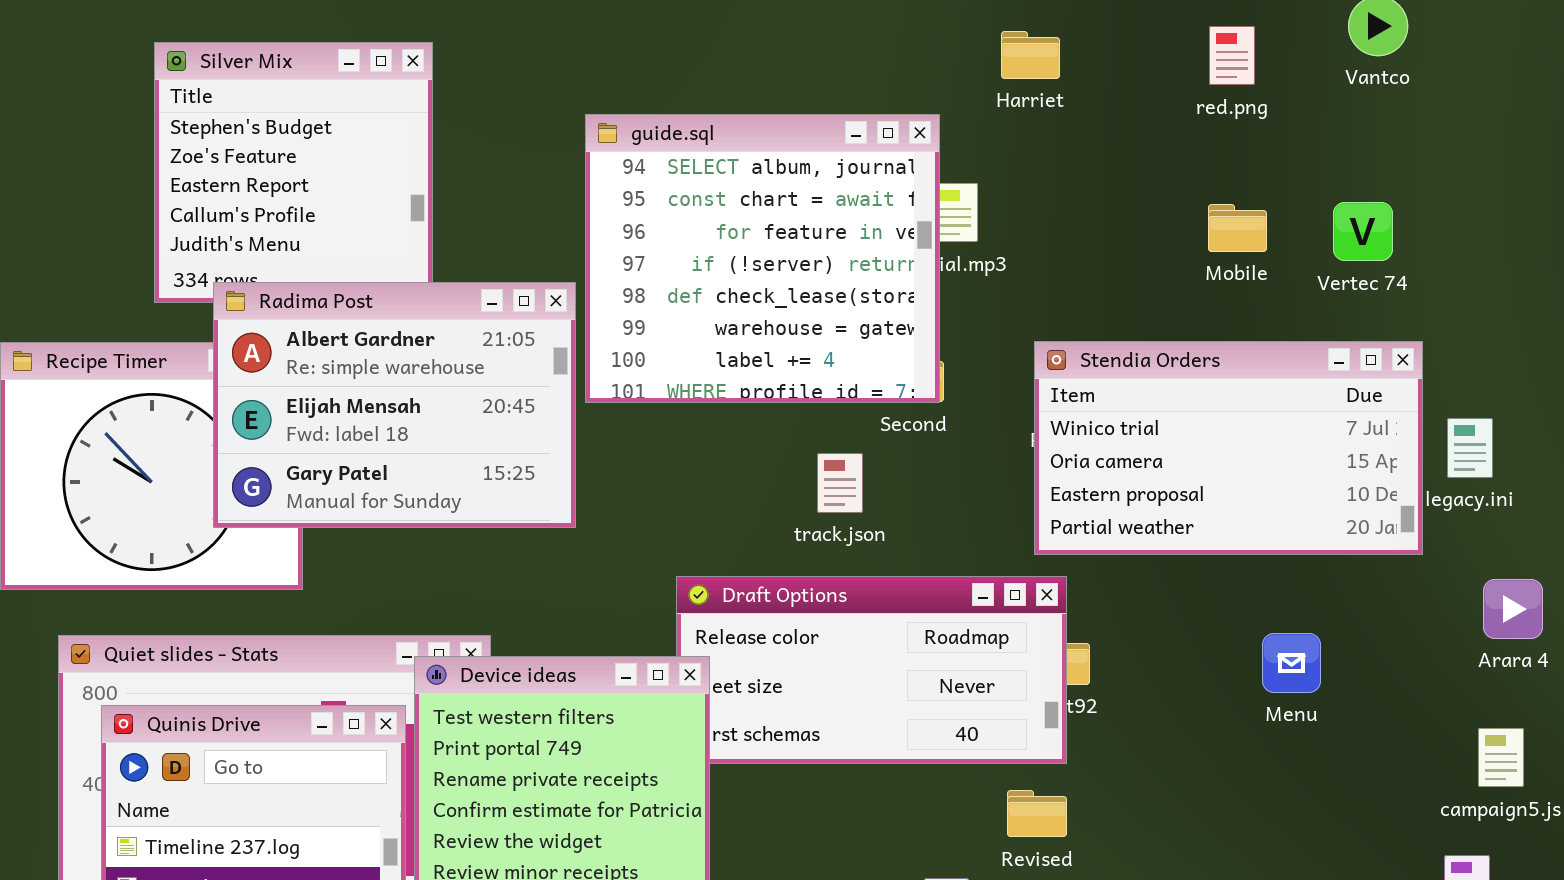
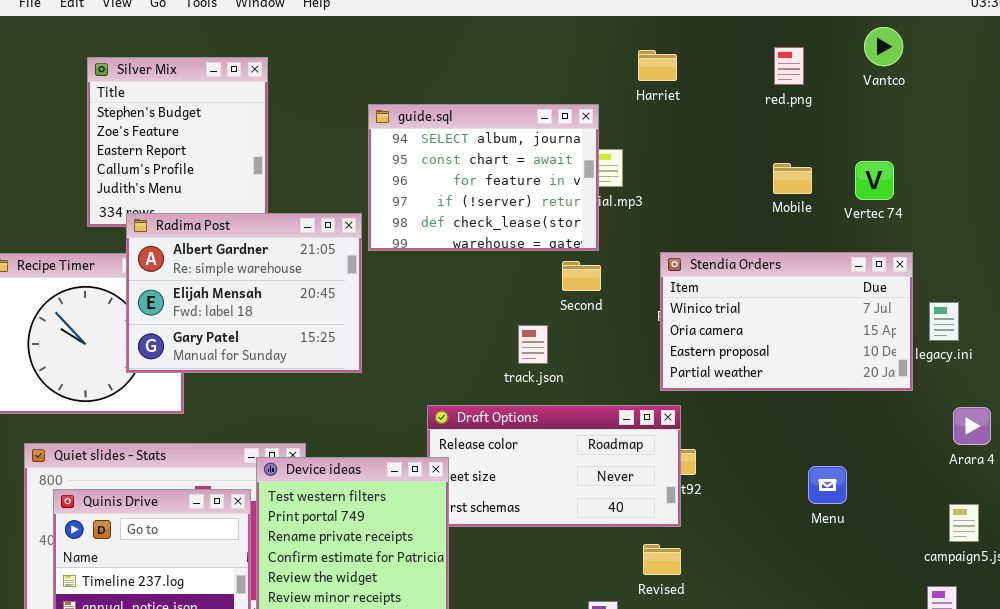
guide.sql: [585,114,940,403] -> [368,104,599,251], resized
Menu: [1262,633,1321,693] -> [808,466,847,504], moved

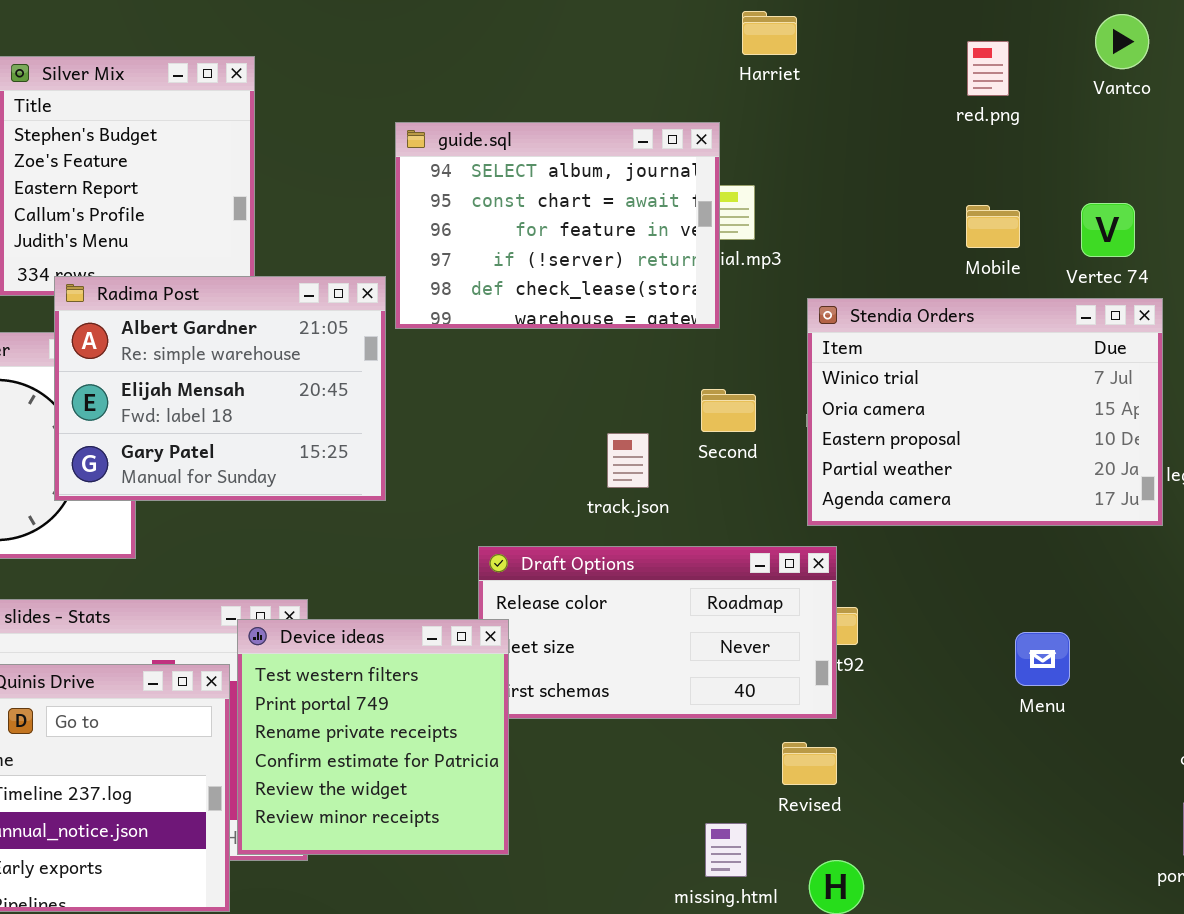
Harriet: [638,50,677,81] -> [742,11,797,55], moved
Stendia Orders: [660,252,913,391] -> [807,298,1163,526], resized
Second: [562,261,601,291] -> [701,389,756,432], moved

